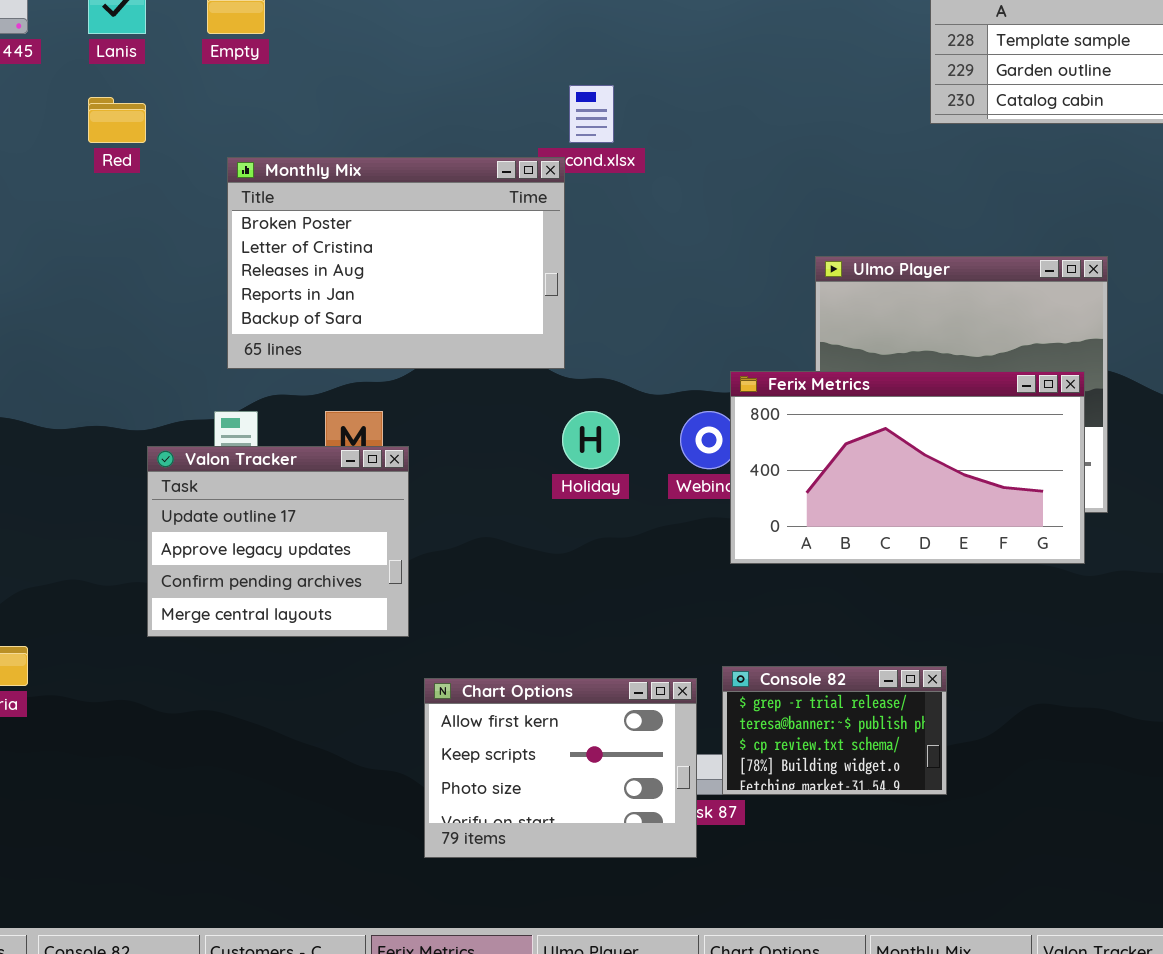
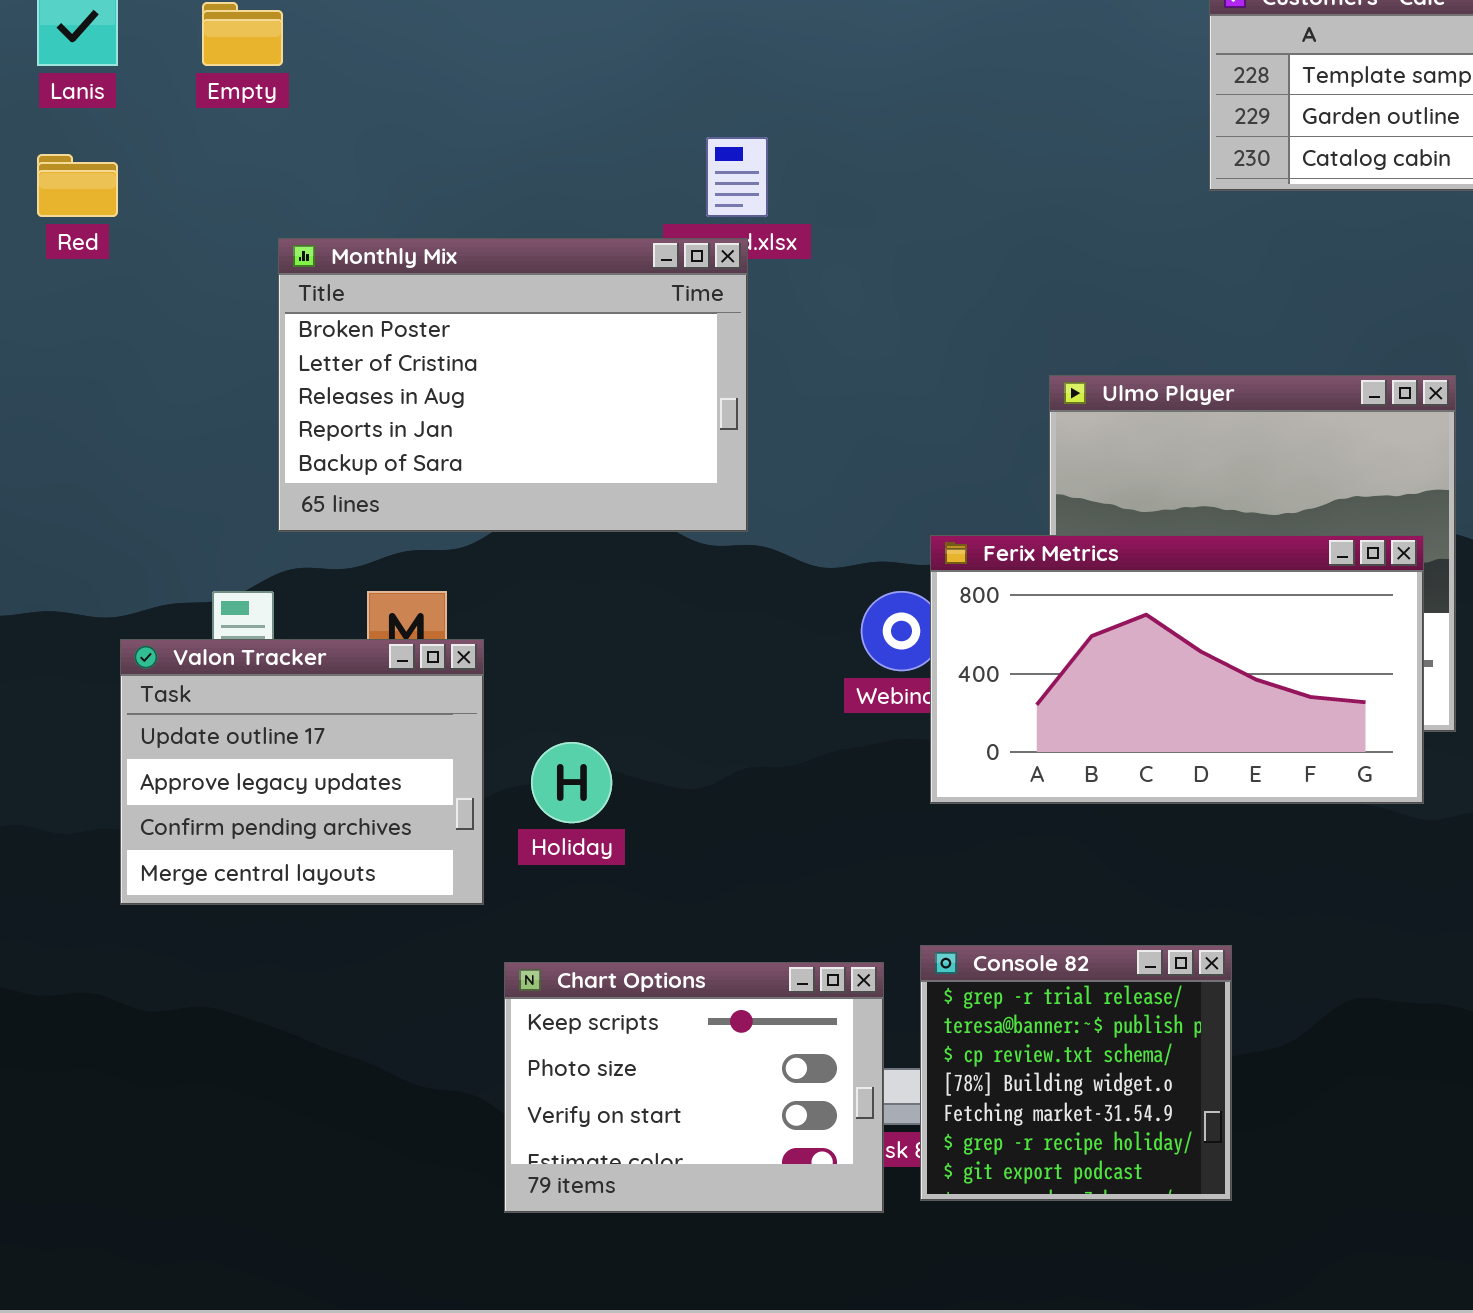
Monthly Mix: [227,157,565,369] -> [278,238,748,532], moved
Holiday: [562,411,620,469] -> [531,742,612,823], moved
Console 82: [722,666,947,795] -> [920,945,1232,1201], resized
Chart Options: [424,678,697,858] -> [504,962,884,1213], scrolled down 1 row

